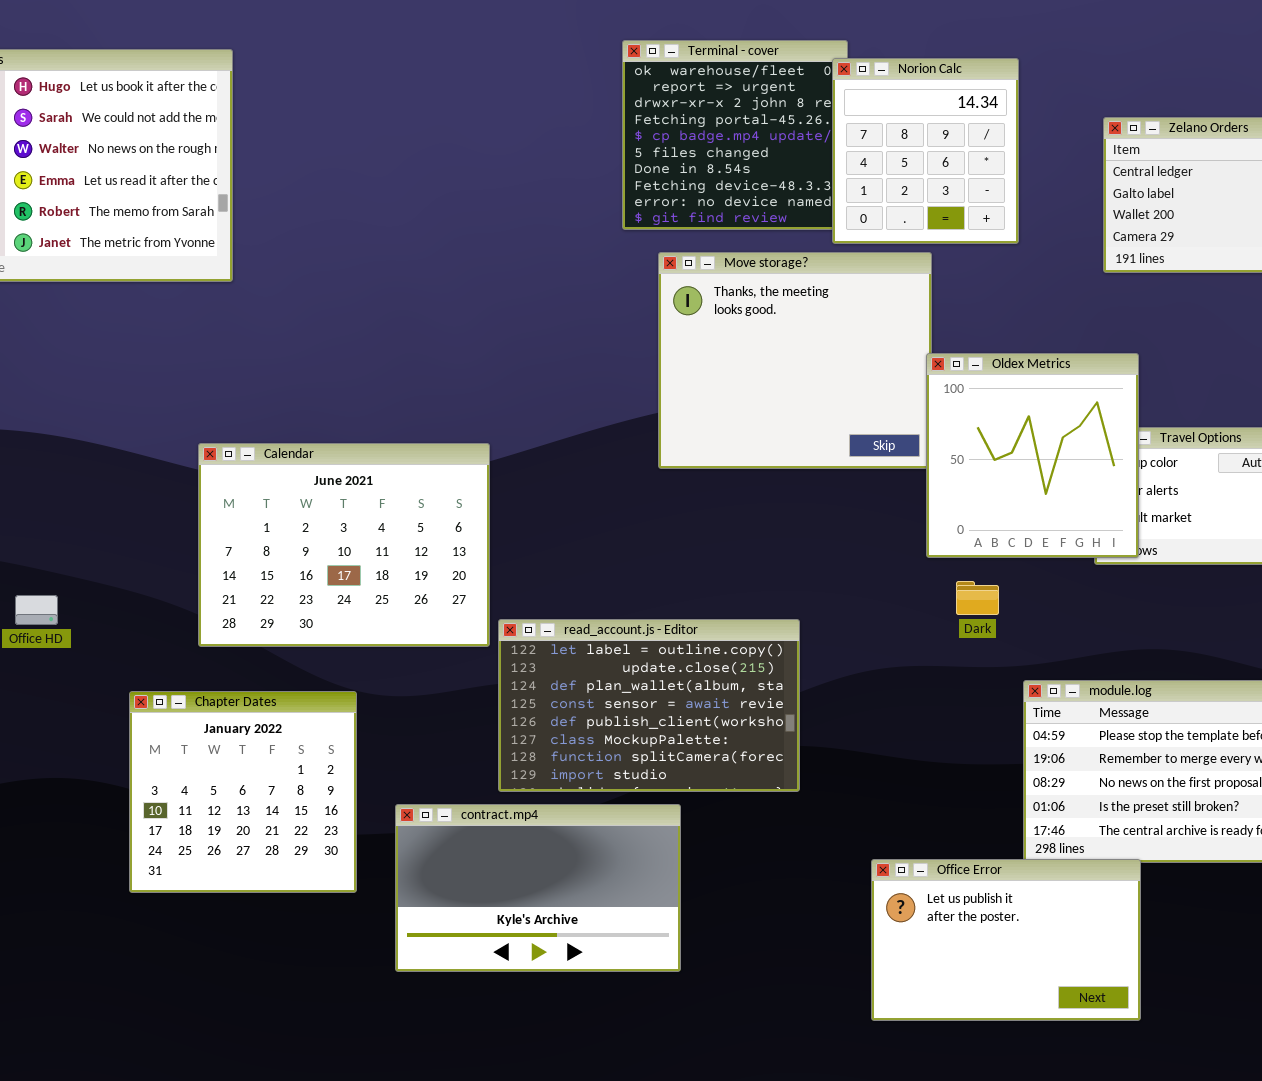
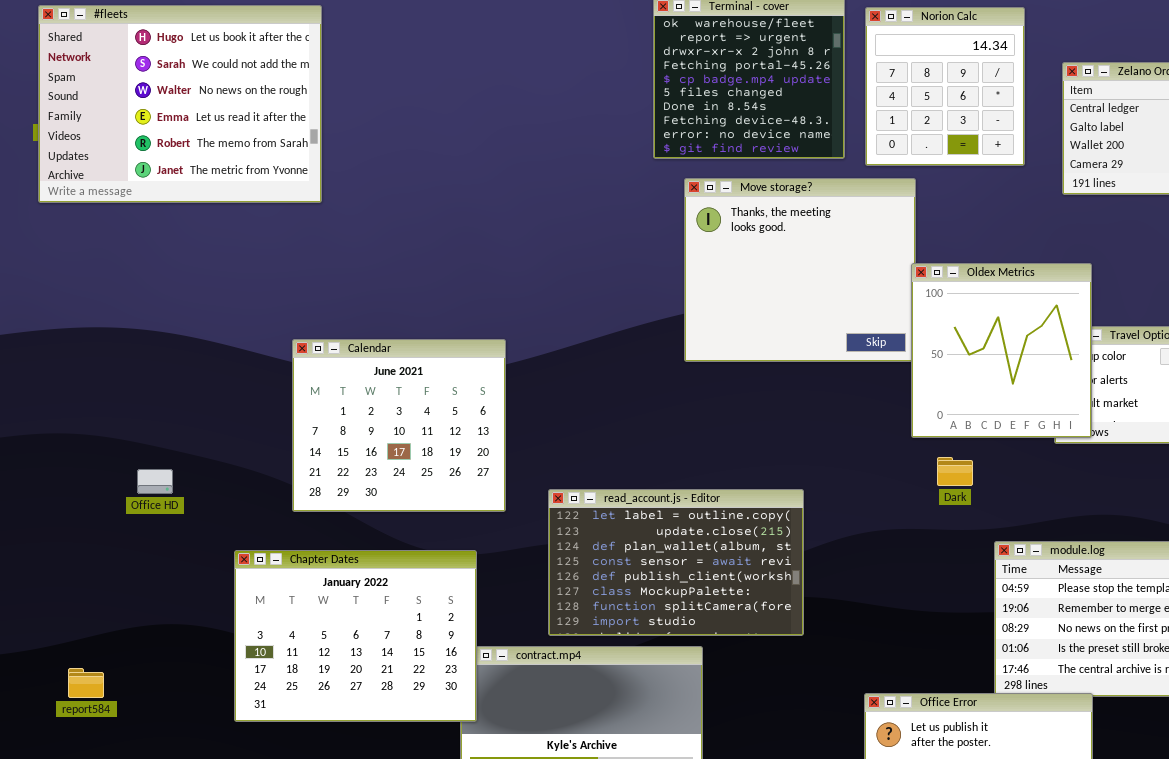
Norion Calc: [832,58,1019,244] -> [865,7,1025,166], moved
Calendar: [198,443,490,647] -> [292,339,506,512], resized
Chapter Dates: [129,691,357,893] -> [234,550,477,722], resized

